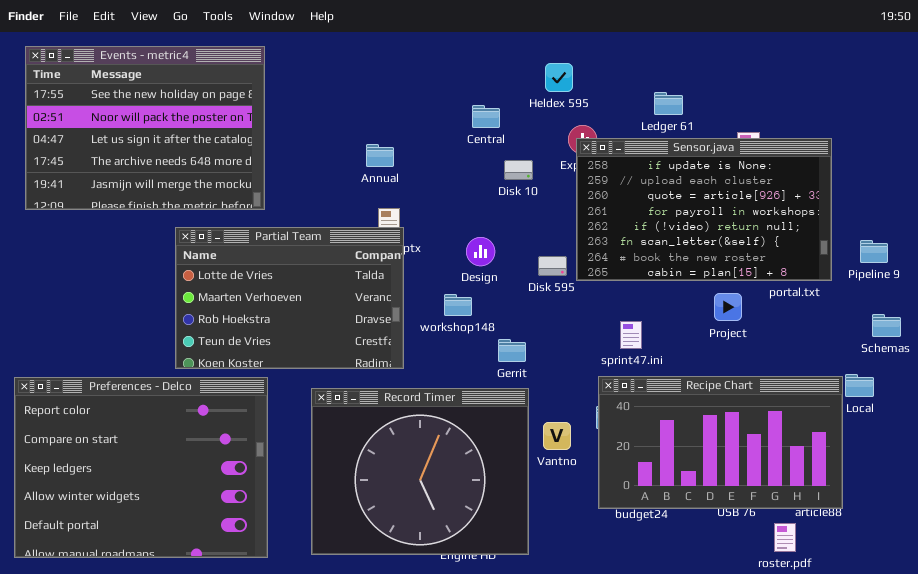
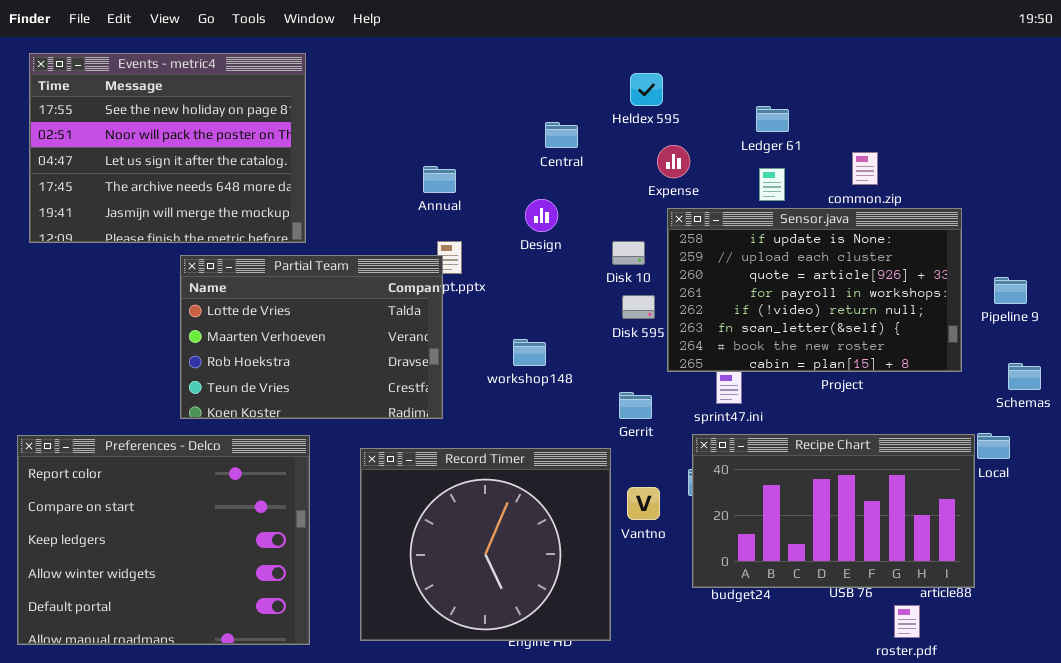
Sensor.java: [576,138,832,281] -> [667,208,962,372], moved
Disk 10: [504,160,533,180] -> [612,241,645,265], moved
Partial Team: [175,227,404,369] -> [180,255,443,419], moved
Design: [466,237,495,266] -> [525,199,558,232], moved
Gerrit: [498,339,526,362] -> [619,392,652,419], moved

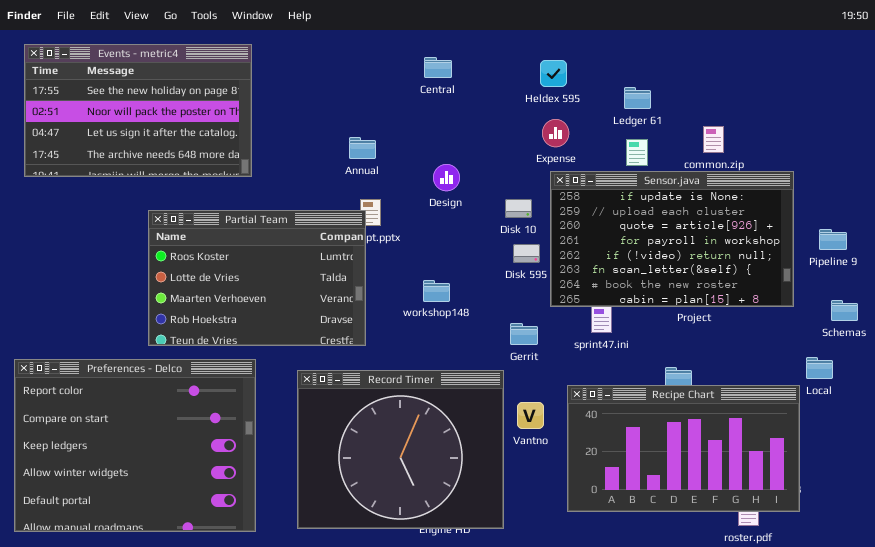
Events - metric4: [29,53,306,243] -> [24,44,252,177], resized
Heldex 595: [630,73,663,106] -> [540,60,567,87], moved
Central: [545,122,578,148] -> [424,57,452,78], moved
Partial Team: [180,255,443,419] -> [148,210,366,346], scrolled up 1 row
Recipe Chart: [692,434,975,588] -> [567,385,800,512], moved

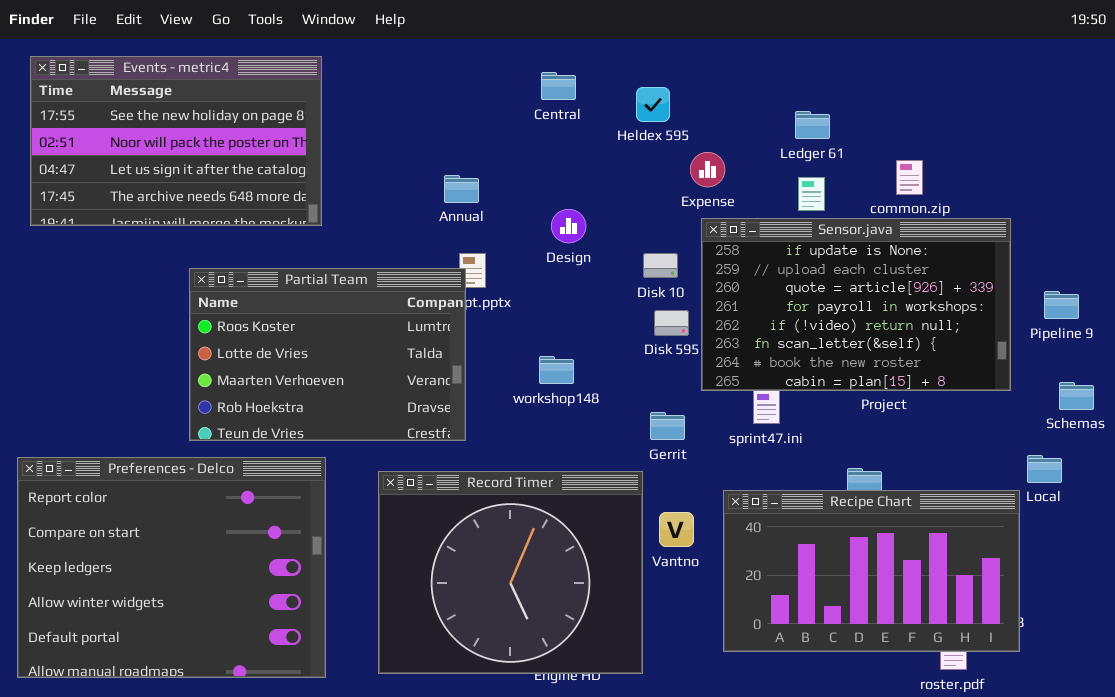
Heldex 595: [540,60,567,87] -> [636,87,670,122], moved

